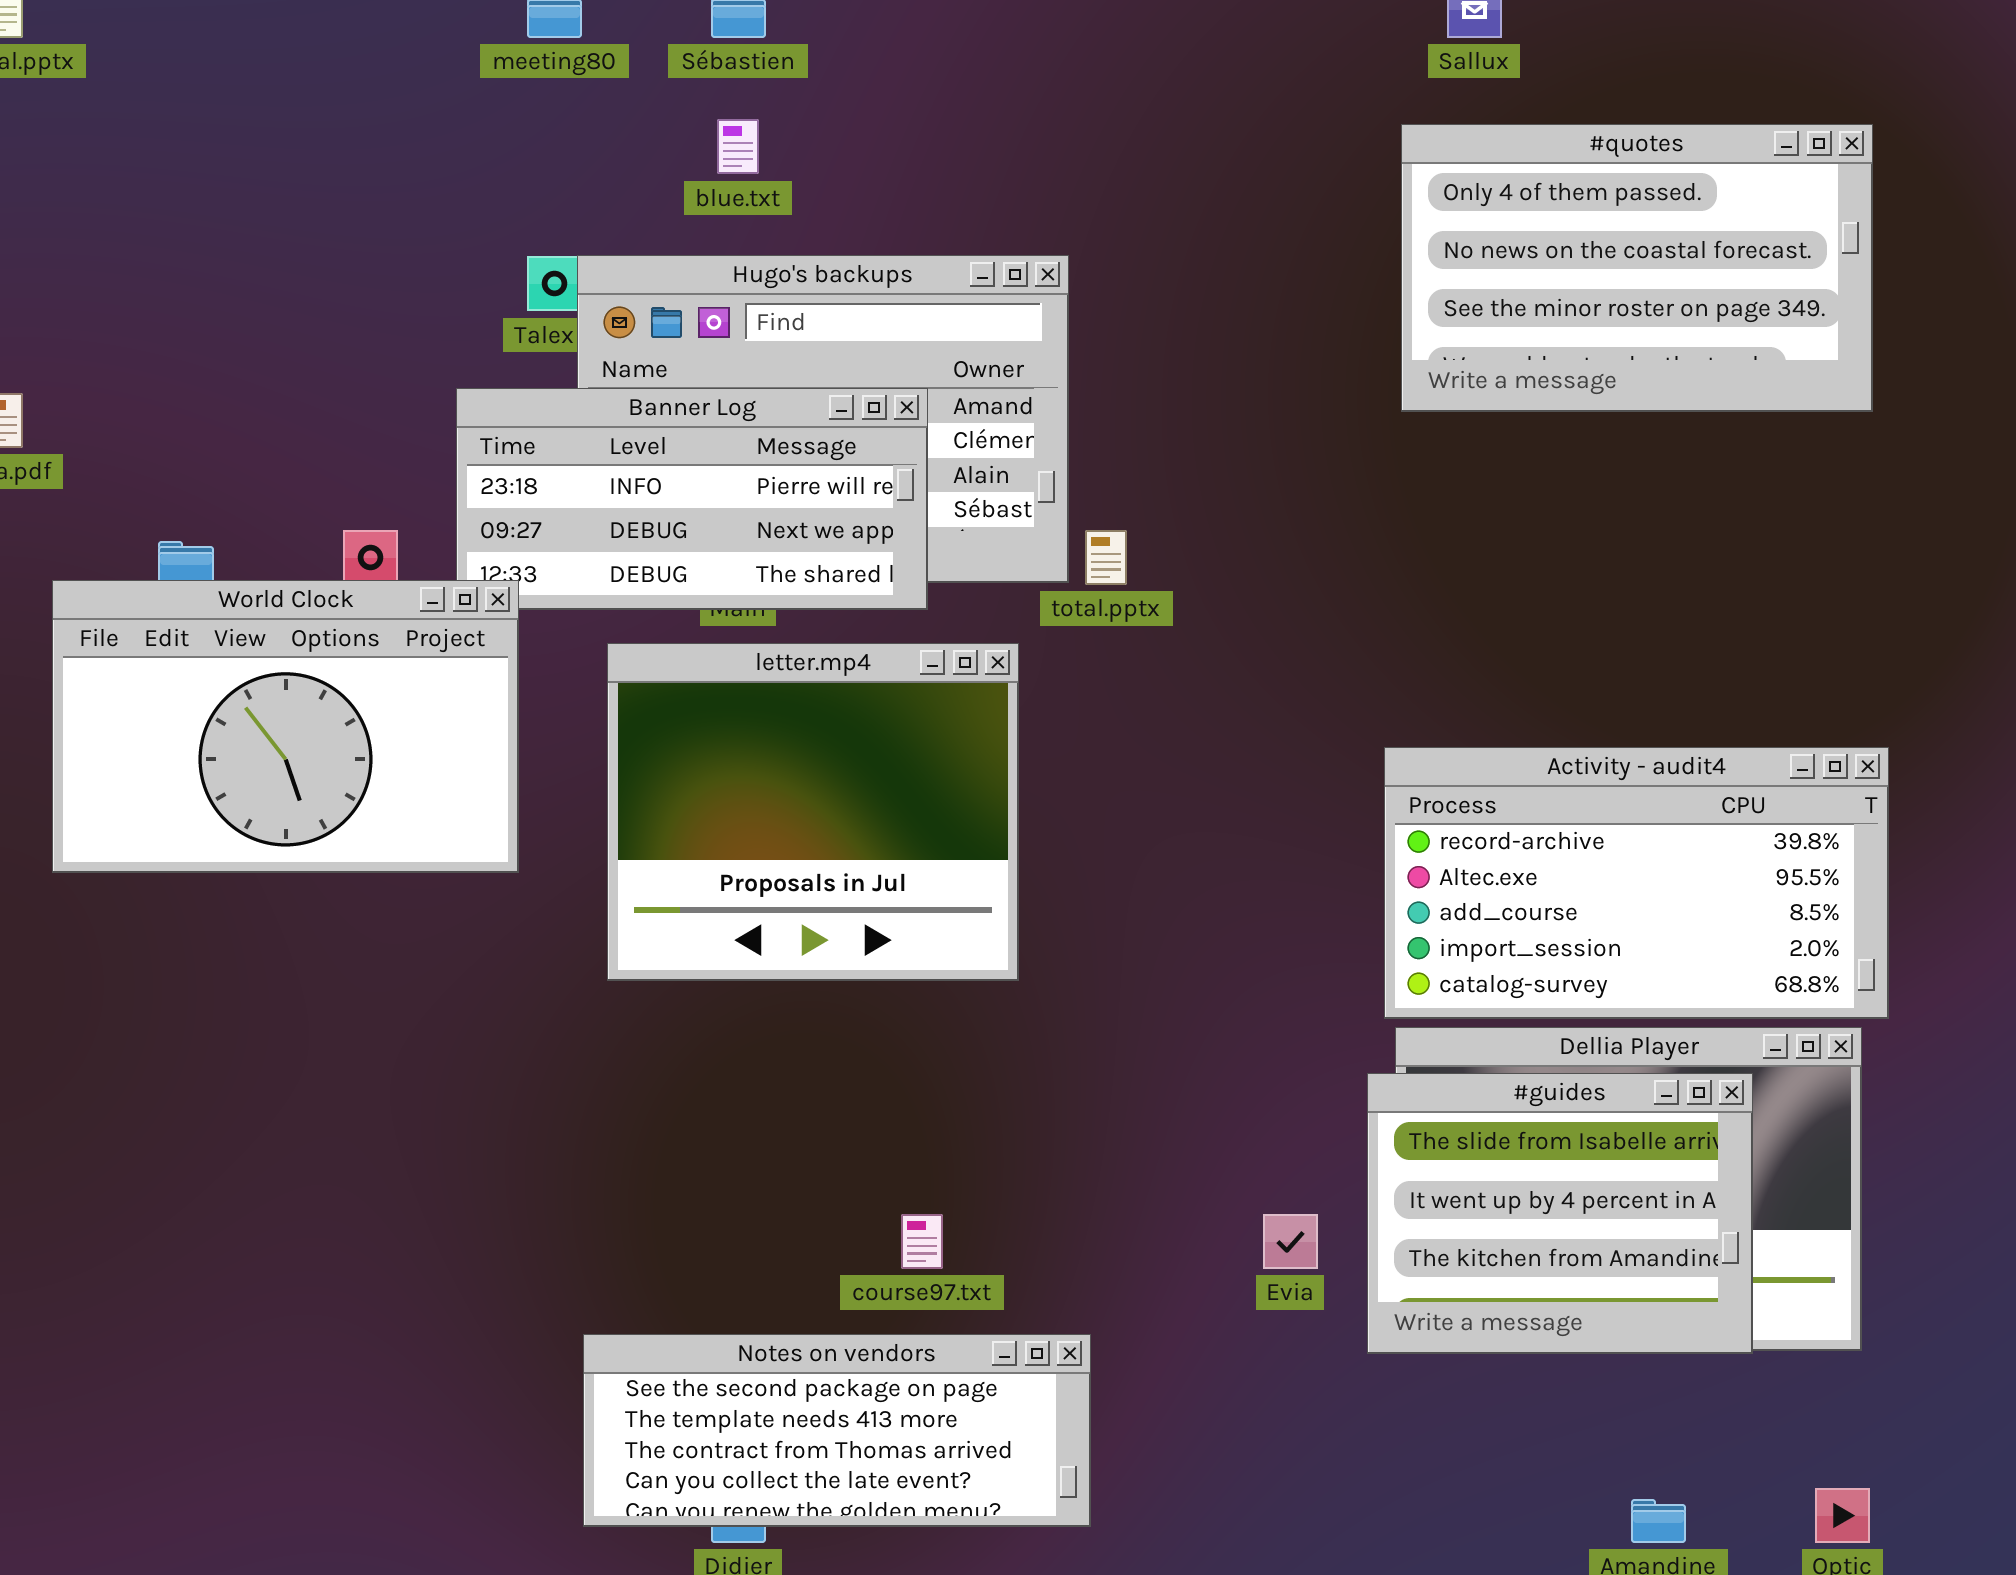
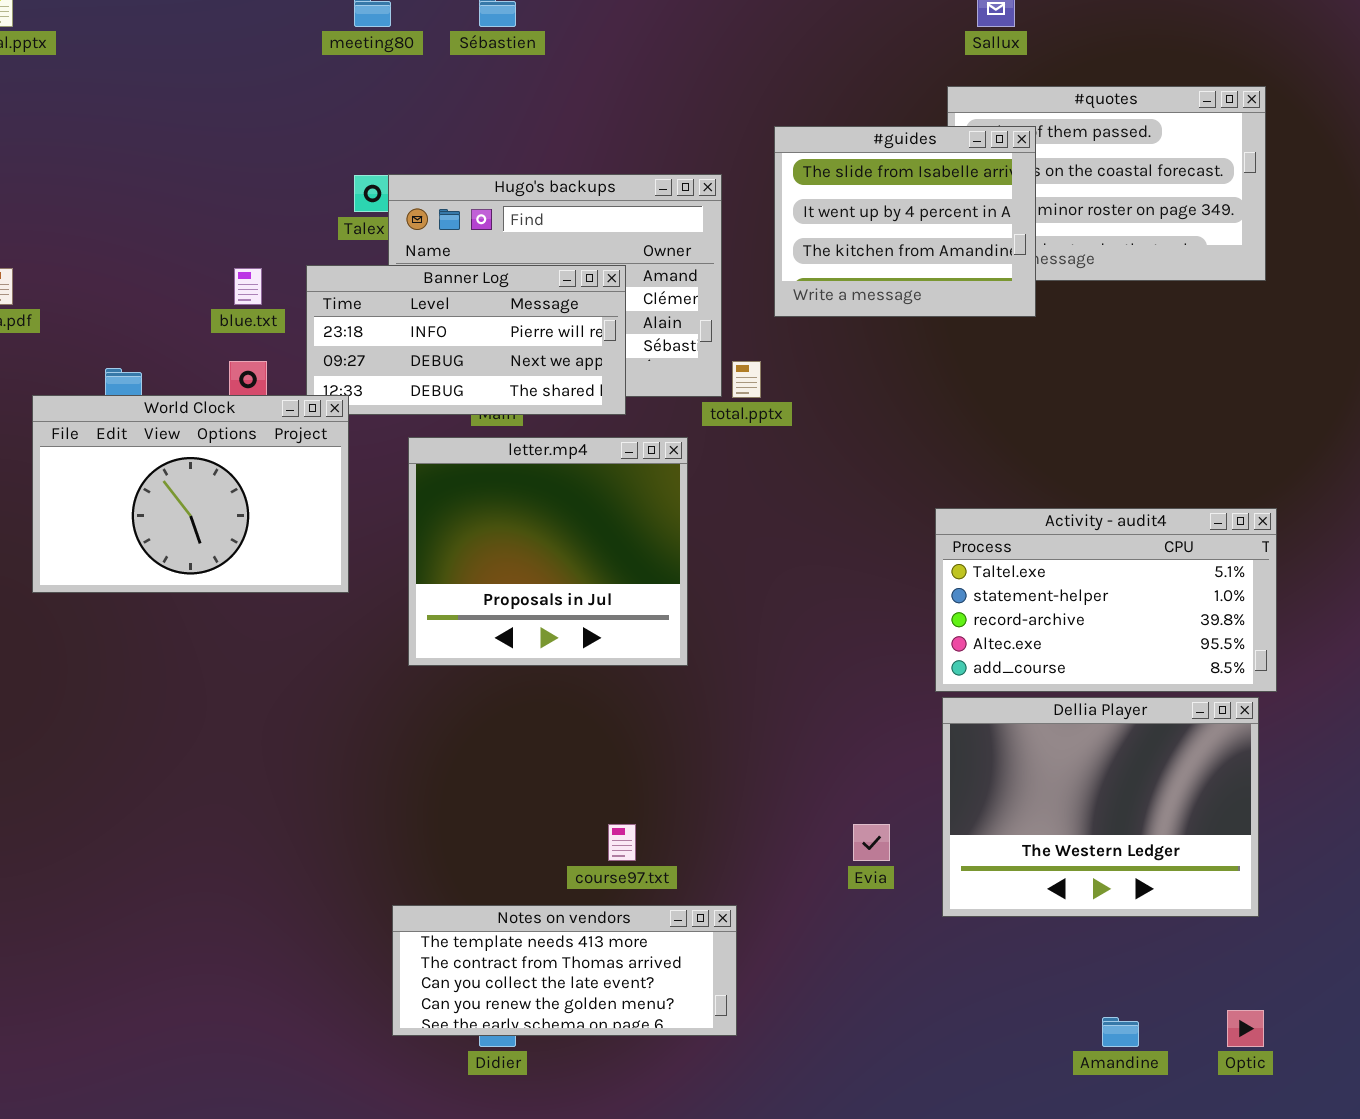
blue.txt: [717,119,759,174] -> [234,268,262,305], moved
Activity - audit4: [1384,747,1889,1019] -> [935,508,1277,692], scrolled up 2 rows
#guides: [1367,1073,1753,1354] -> [774,126,1036,317], moved
Notes on vendors: [583,1334,1091,1527] -> [392,905,737,1036], scrolled down 1 row

